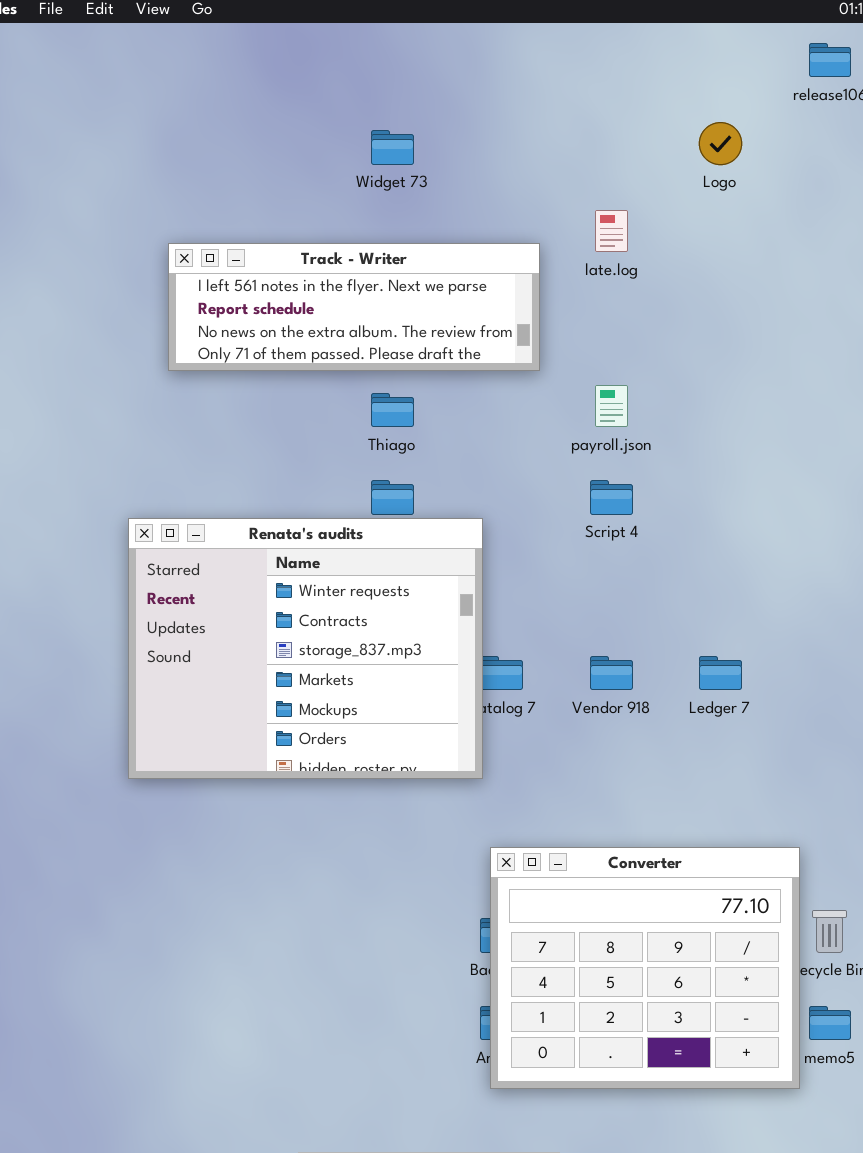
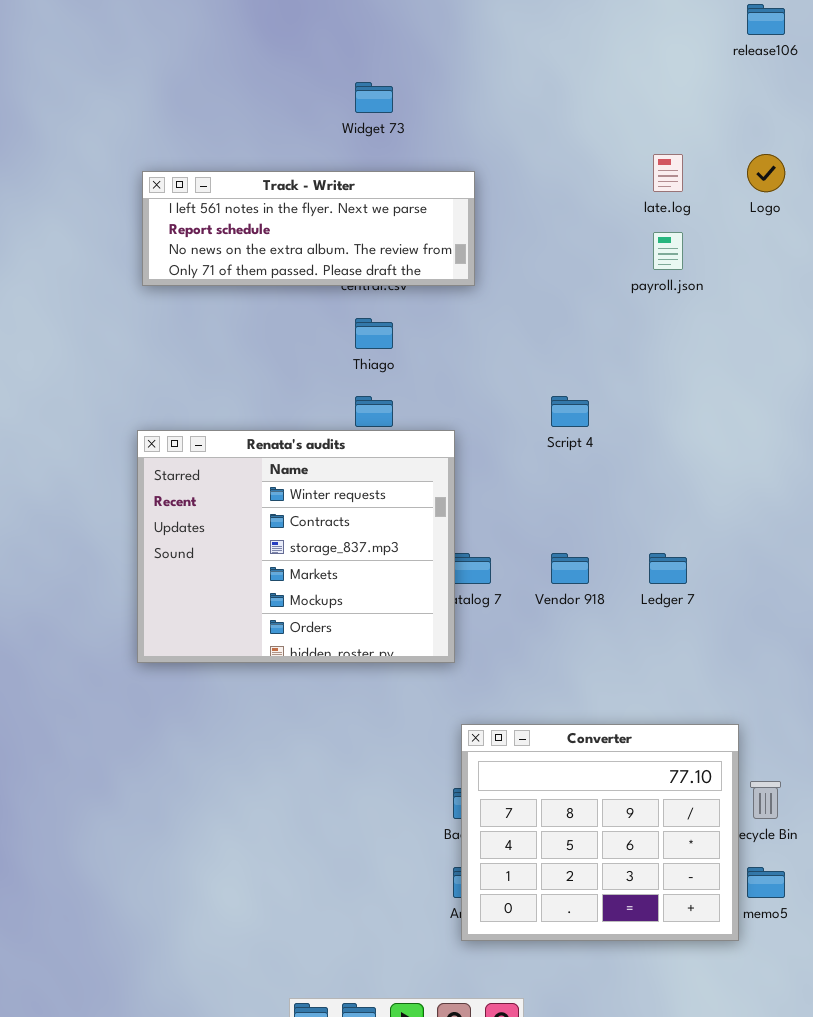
Logo: [699,122,742,165] -> [747,154,785,192], moved
late.log: [595,210,628,252] -> [653,154,683,192], moved
Track - Writer: [168,243,540,371] -> [142,171,475,286], moved
payroll.json: [595,385,628,427] -> [653,232,683,270], moved

